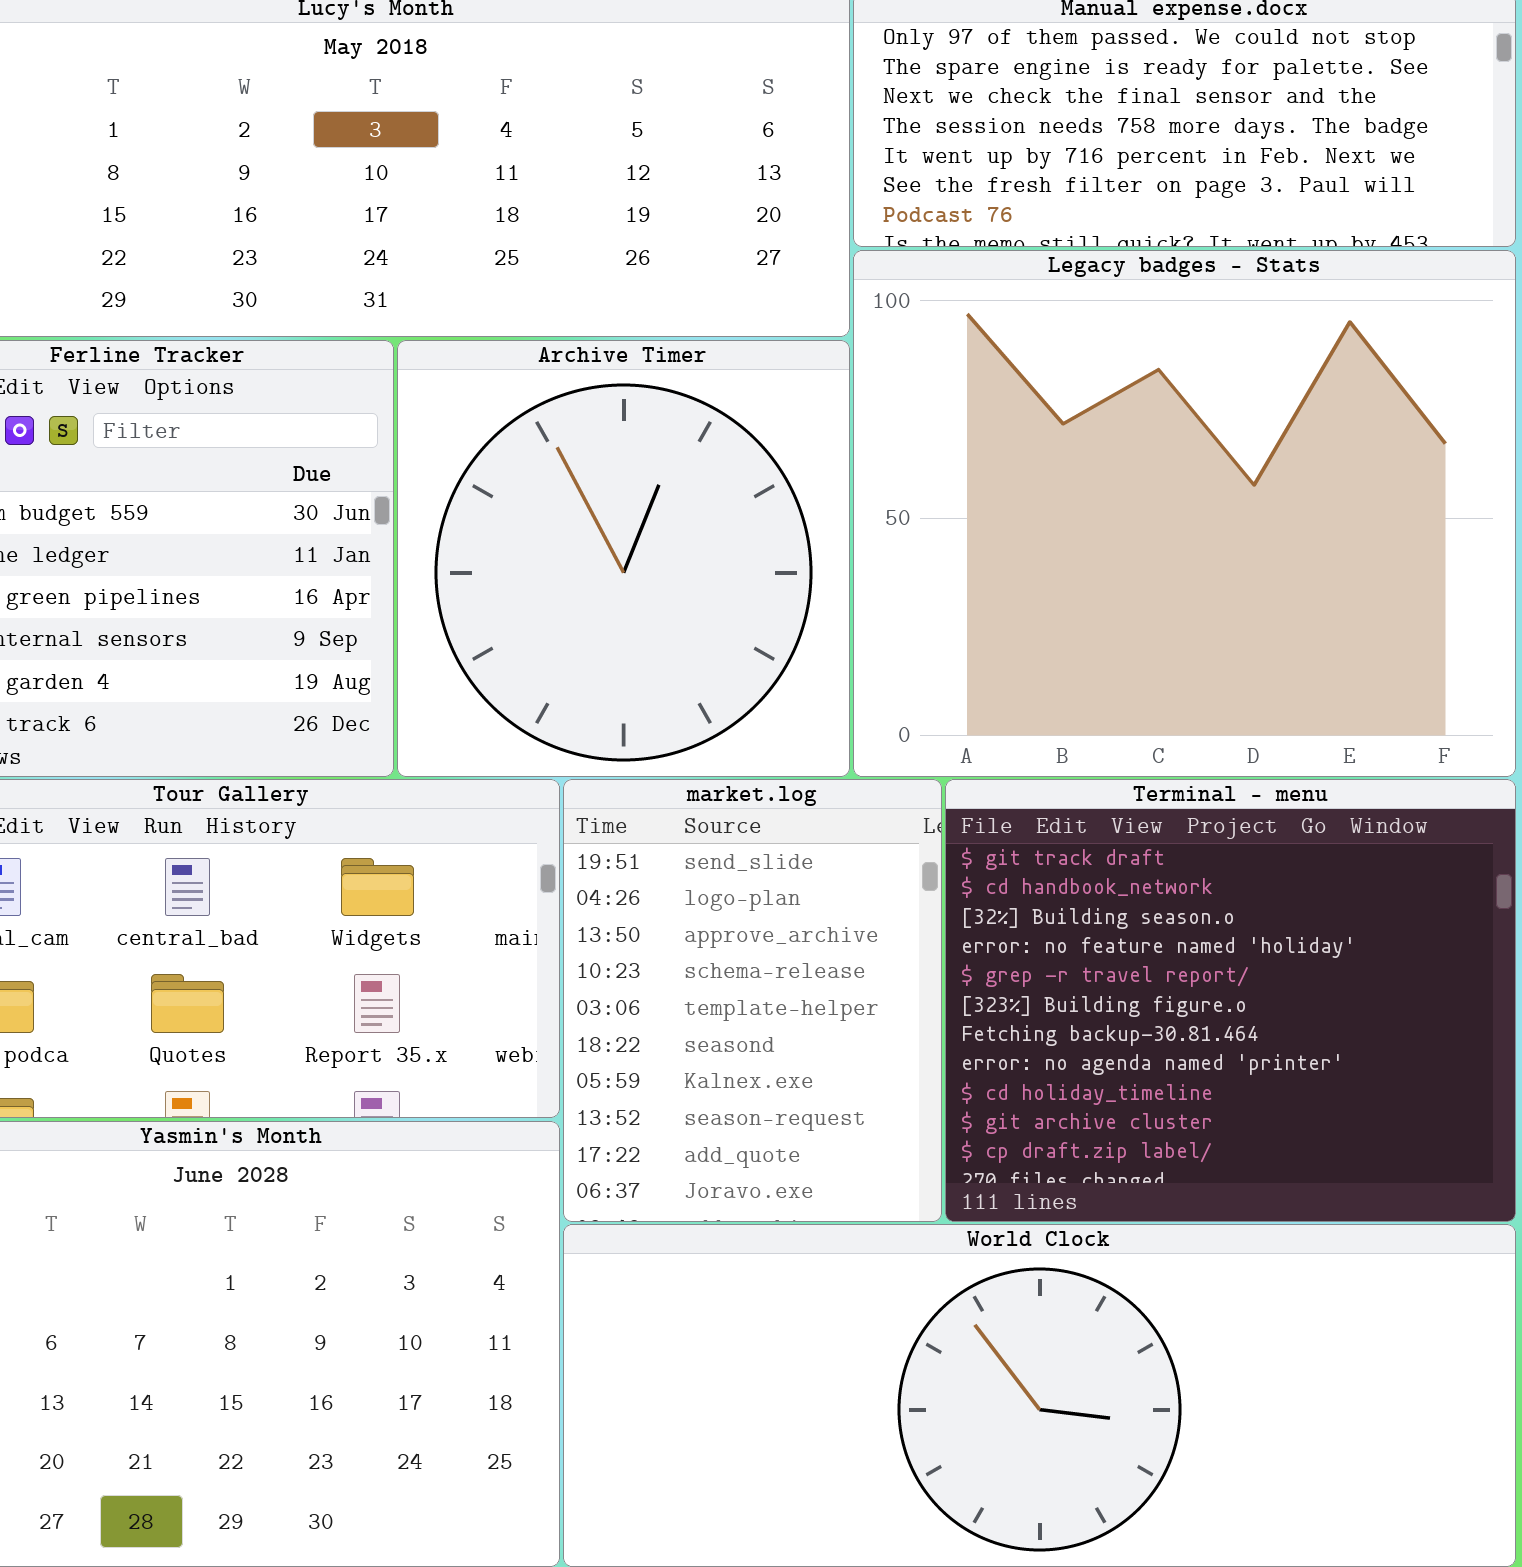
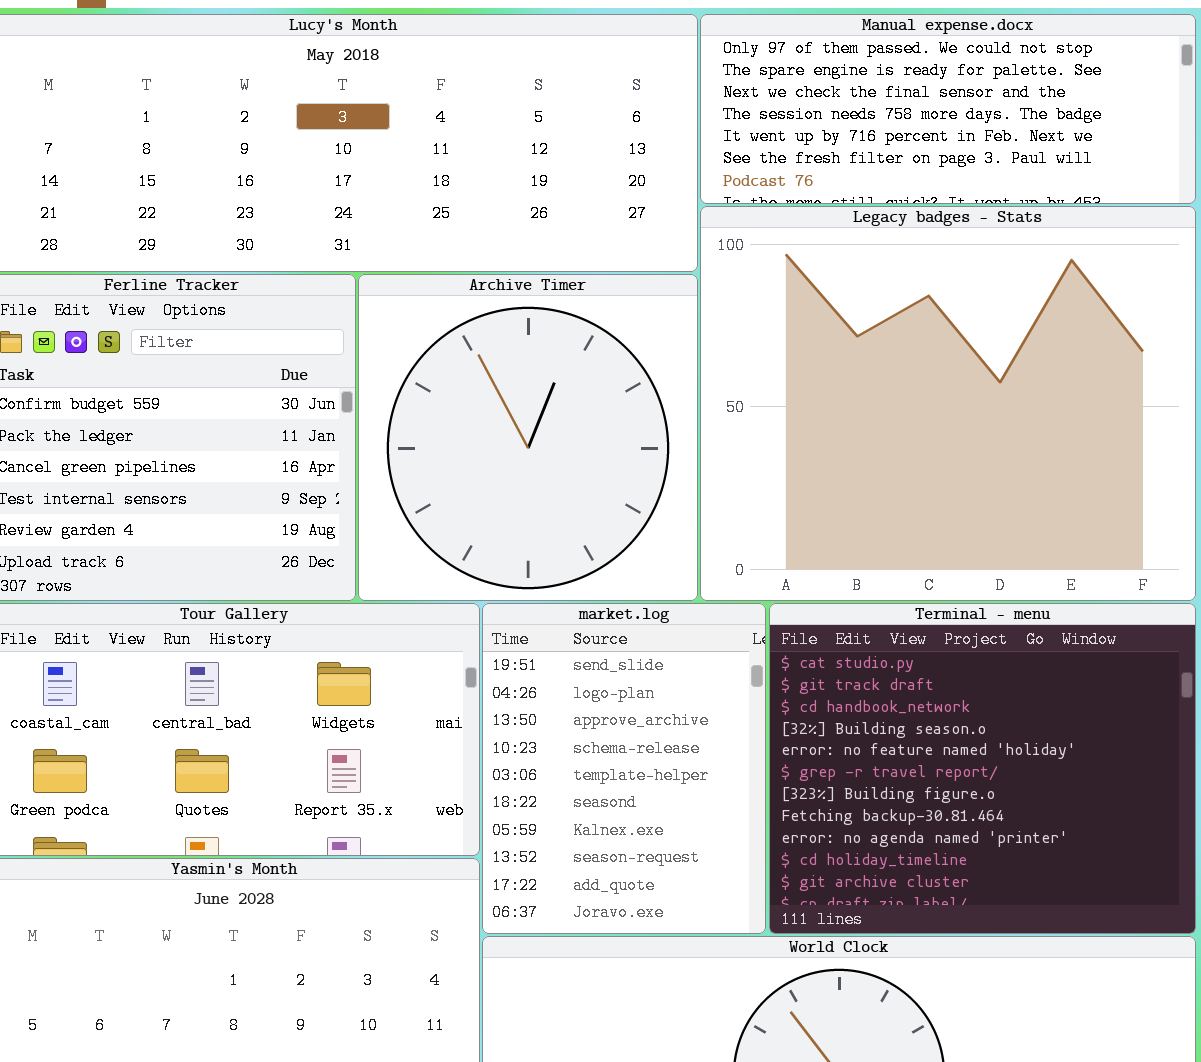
Terminal - menu: [945,779,1516,1222] -> [769,603,1196,934], scrolled up 1 row

